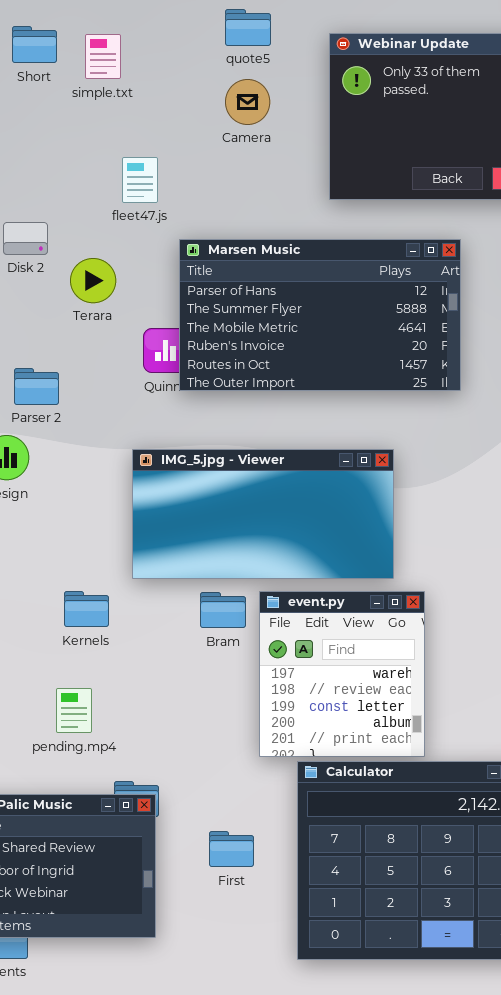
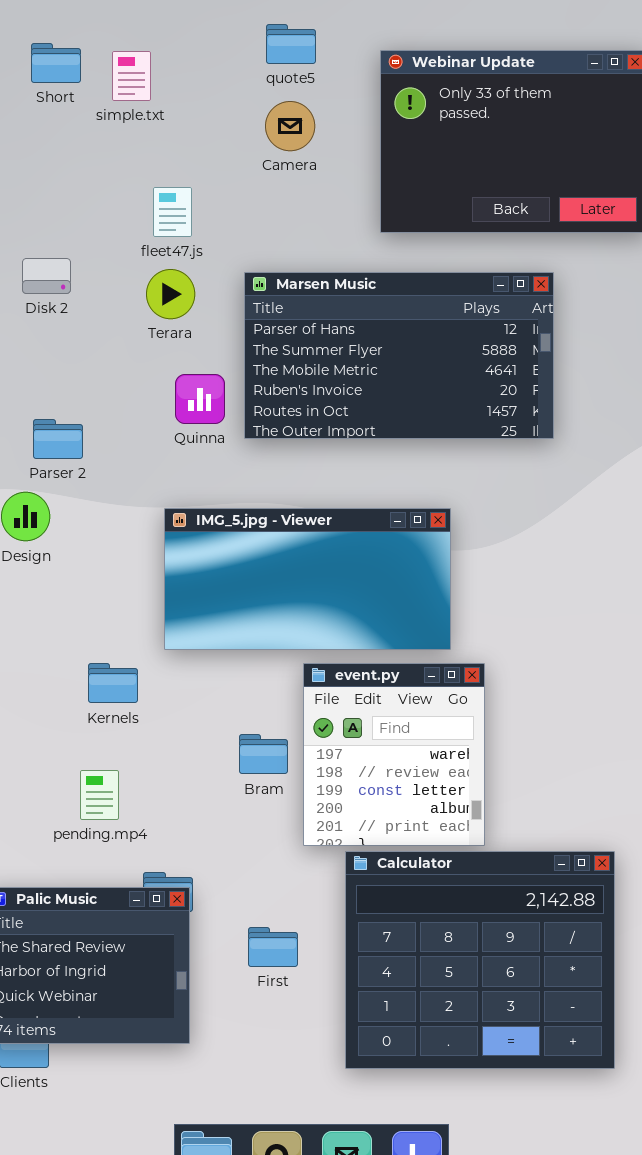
Marsen Music: [179,239,461,391] -> [244,272,554,439], moved
Terara: [70,258,116,303] -> [146,269,195,319], moved
Bram: [200,592,246,628] -> [239,734,288,774], moved

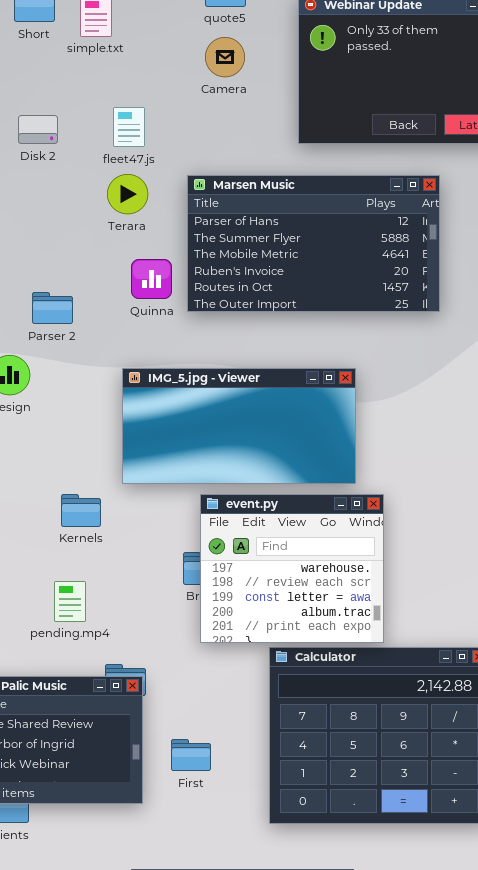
Disk 2: [22,258,71,294] -> [18,115,58,144], moved
Parser 2: [33,419,83,459] -> [32,292,73,324], moved
event.py: [303,663,485,846] -> [200,494,384,643], resized
First: [248,927,298,967] -> [171,739,211,771], moved

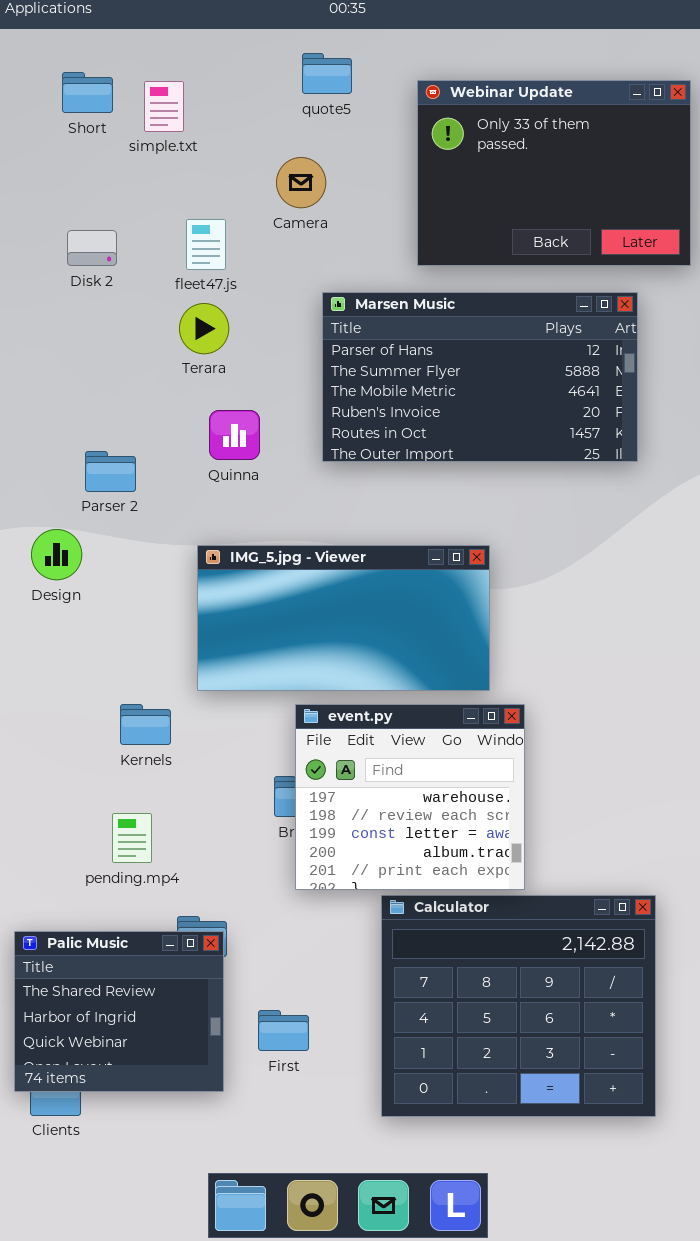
Camera: [205,37,245,77] -> [276,157,326,208], moved
Marsen Music: [187,175,440,312] -> [322,292,638,462], moved

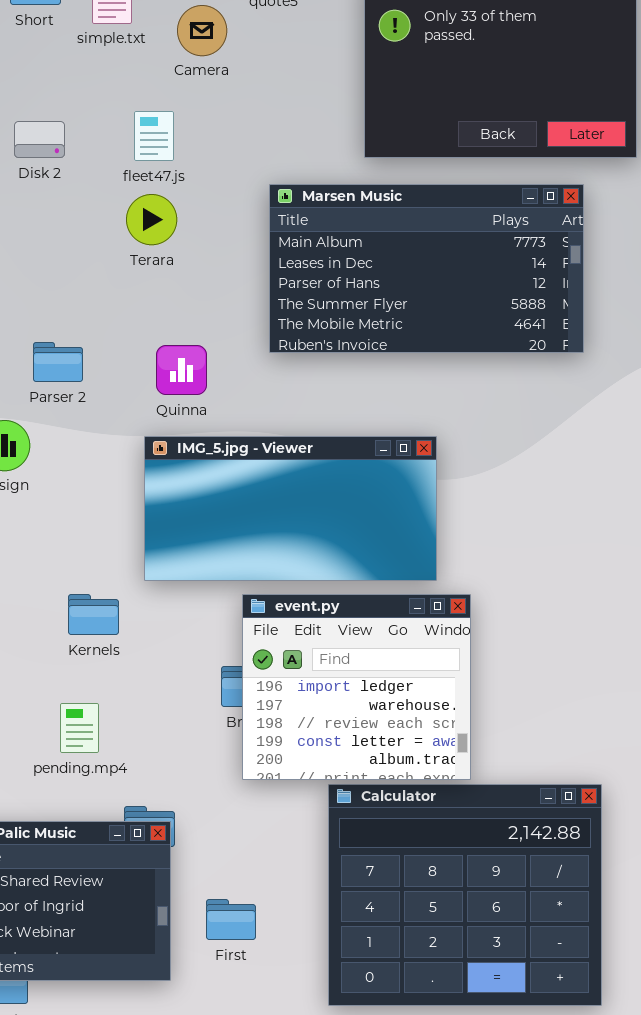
Camera: [276,157,326,208] -> [177,5,227,56], moved
Marsen Music: [322,292,638,462] -> [269,184,584,353], scrolled up 2 rows
Quinna: [209,410,260,460] -> [156,345,207,395], moved
event.py: [295,704,525,890] -> [242,594,471,780], scrolled up 1 row

